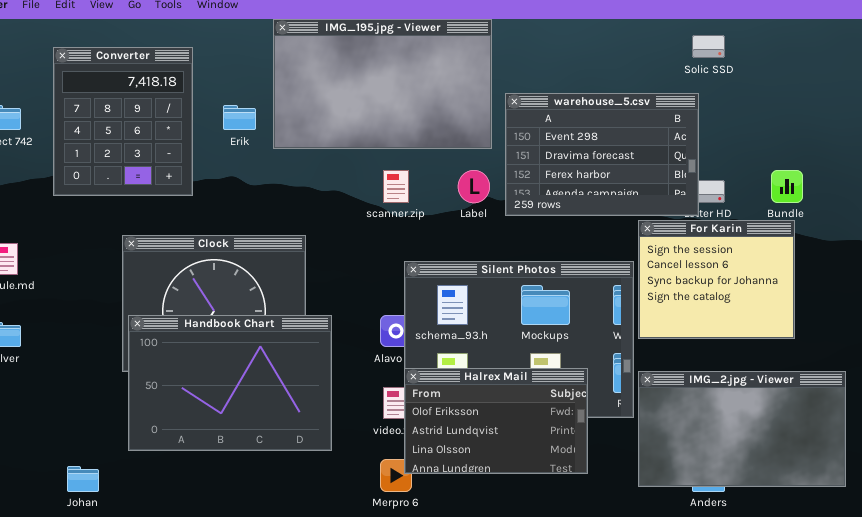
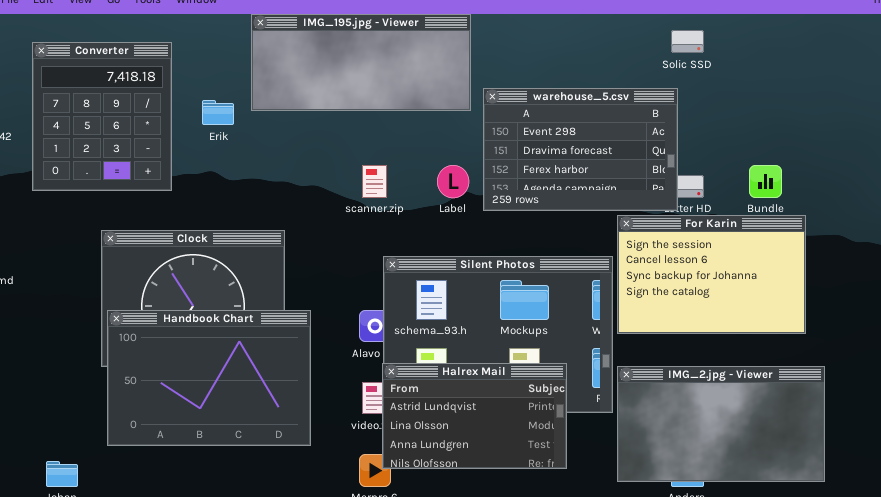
IMG_195.jpg - Viewer: [273,19,492,149] -> [251,14,471,111], resized
For Karin: [638,220,795,339] -> [617,215,806,334], resized
Halrex Mail: [404,368,588,474] -> [382,363,567,469], scrolled down 1 row

